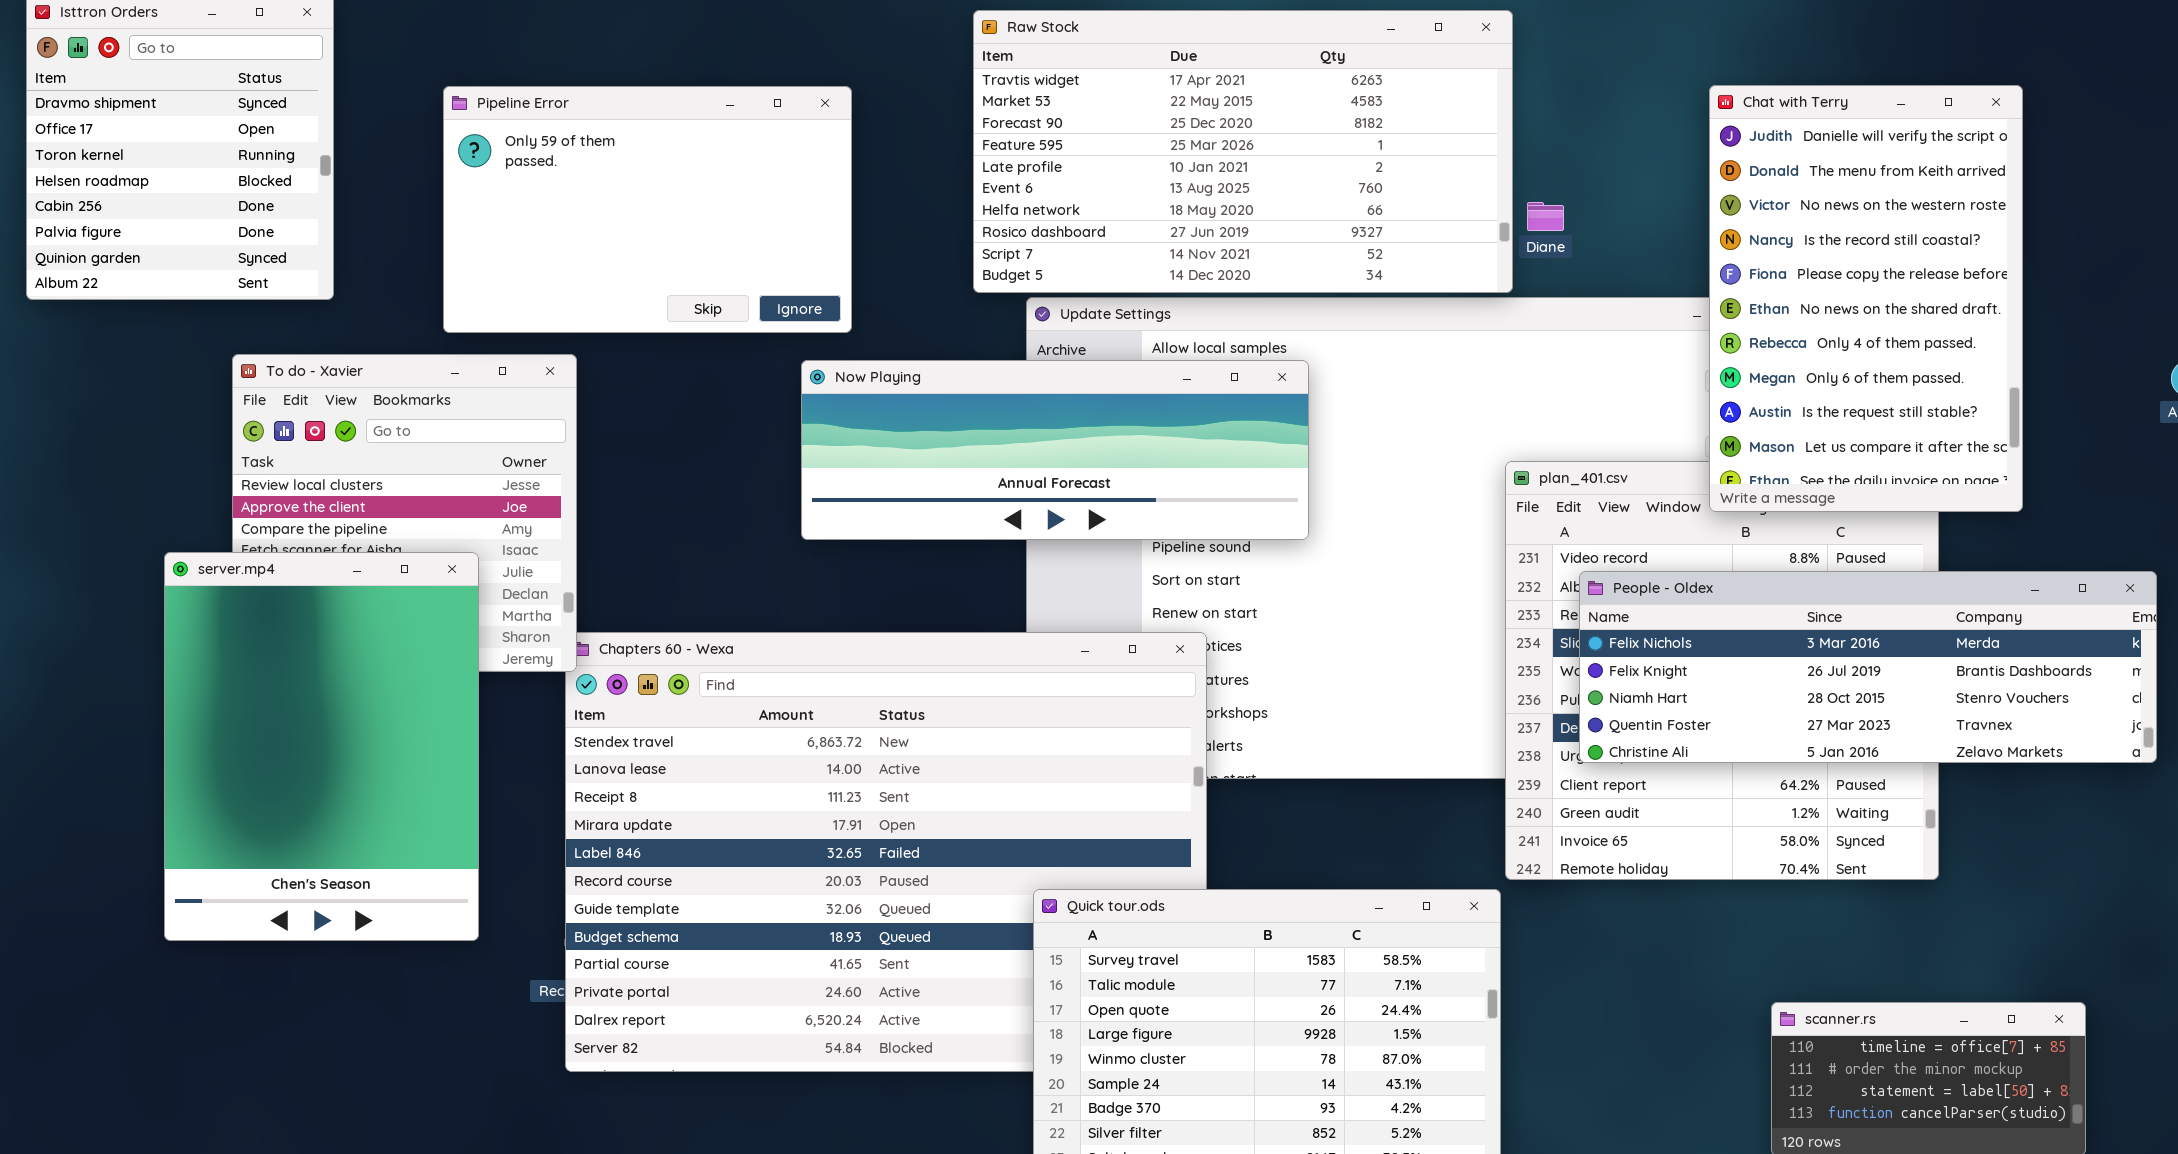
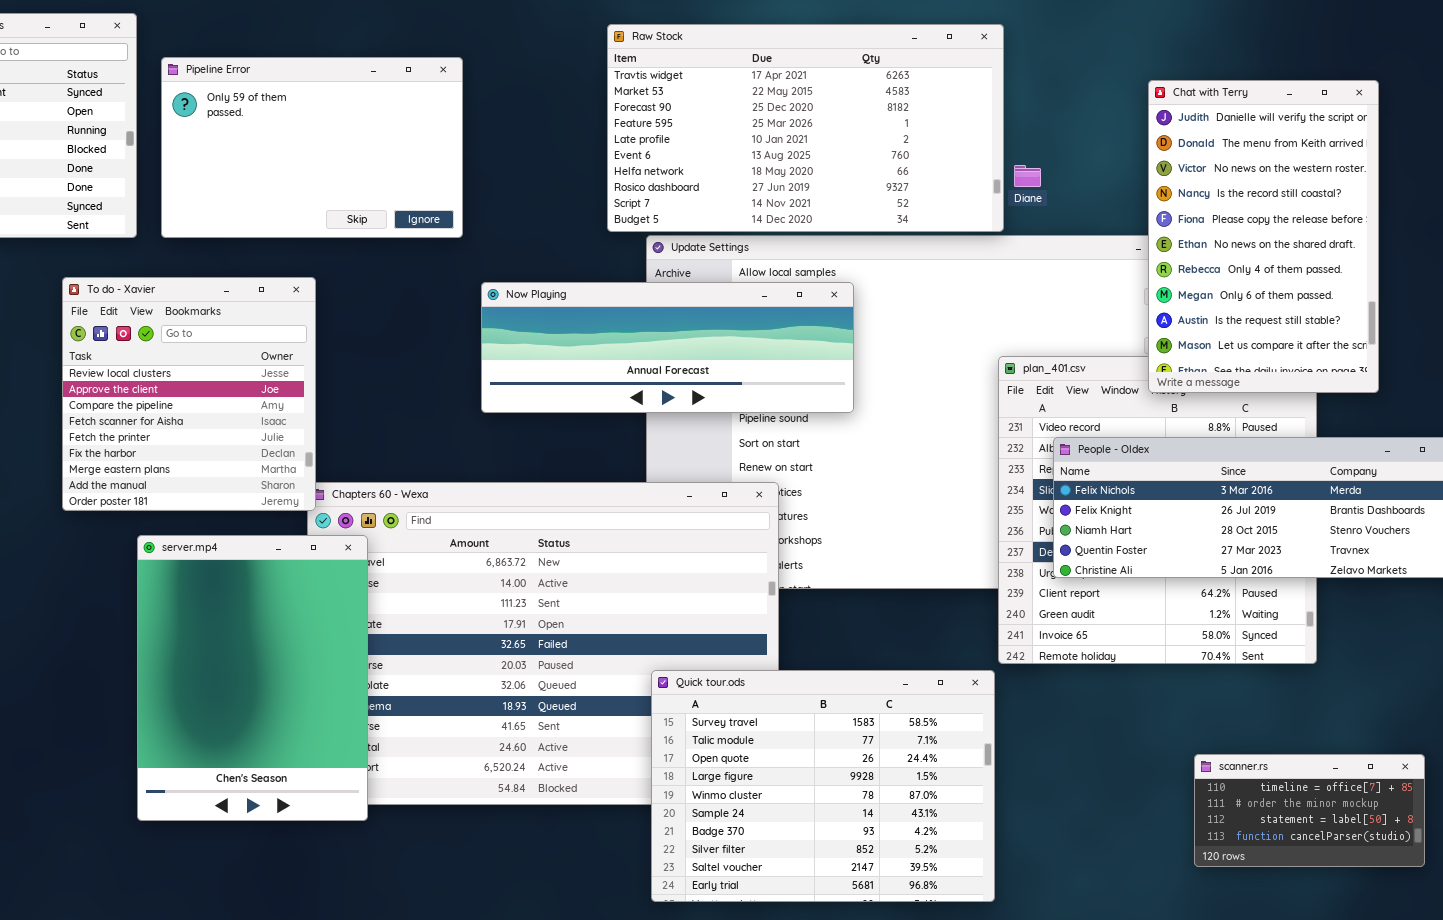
Pipeline Error: [443,86,852,333] -> [161,57,463,238], moved
server.mp4: [164,552,479,941] -> [137,535,368,821], moved

